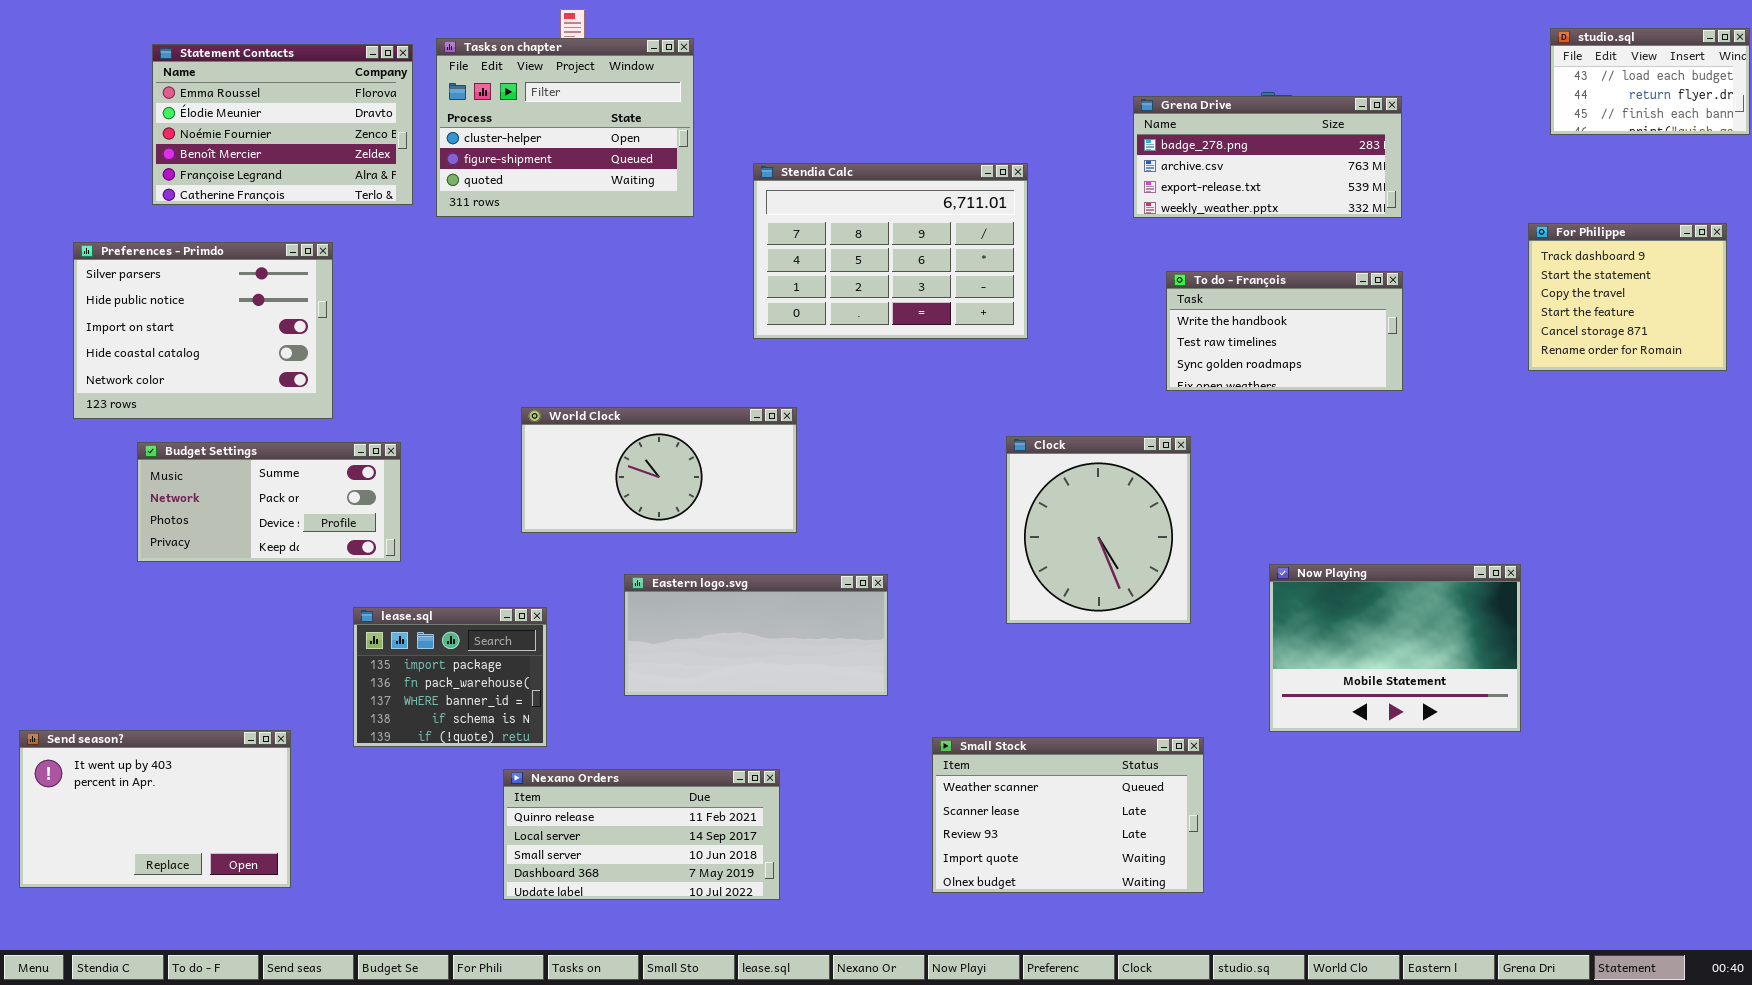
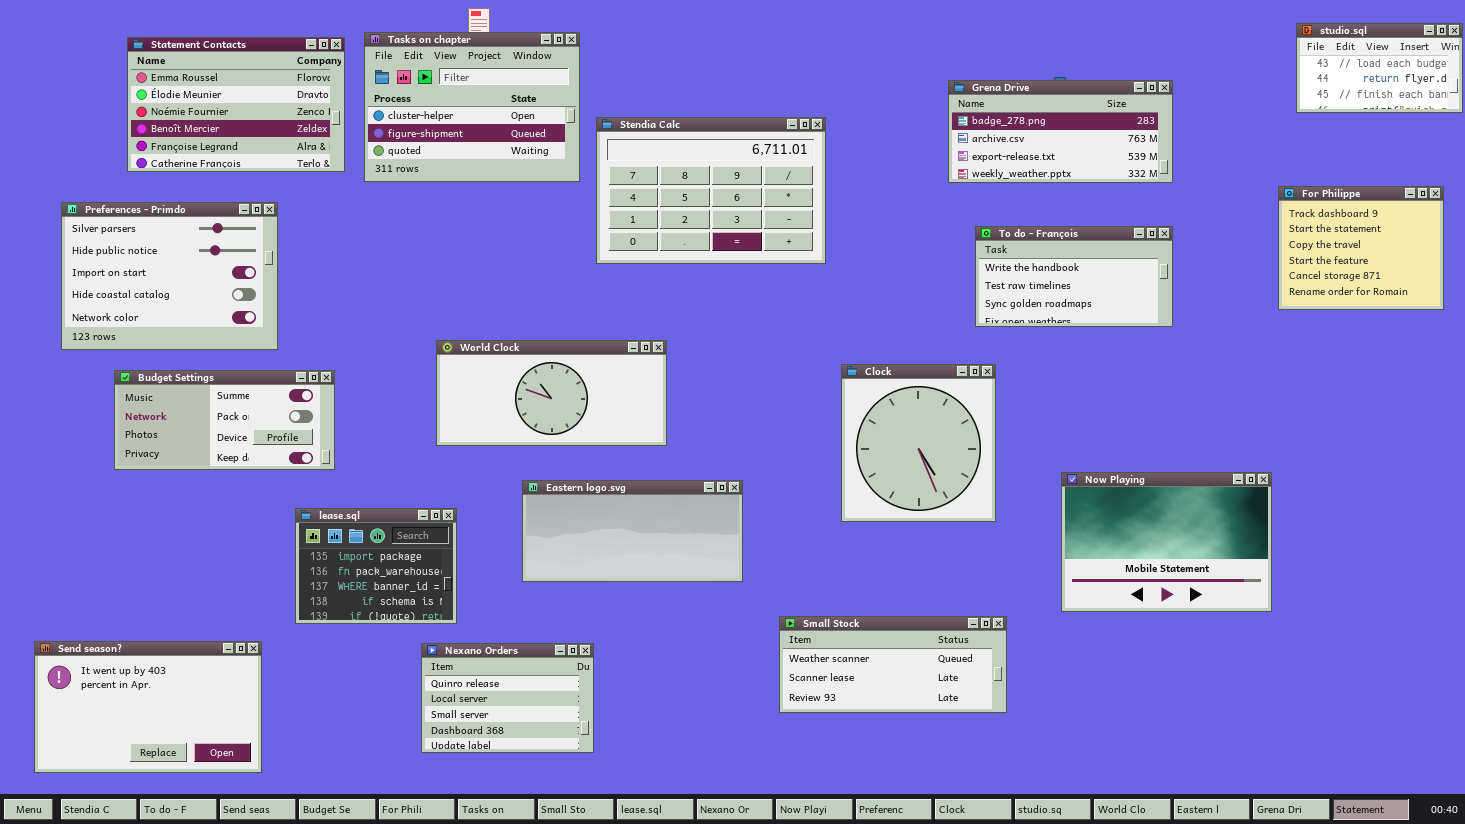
Stendia Calc: [753,163,1028,339] -> [596,117,826,264], moved
Send season?: [19,730,291,888] -> [34,641,262,773], moved
Small Stock: [932,737,1204,893] -> [779,616,1007,713], resized
Nexano Orders: [503,769,780,900] -> [421,643,594,753], resized

